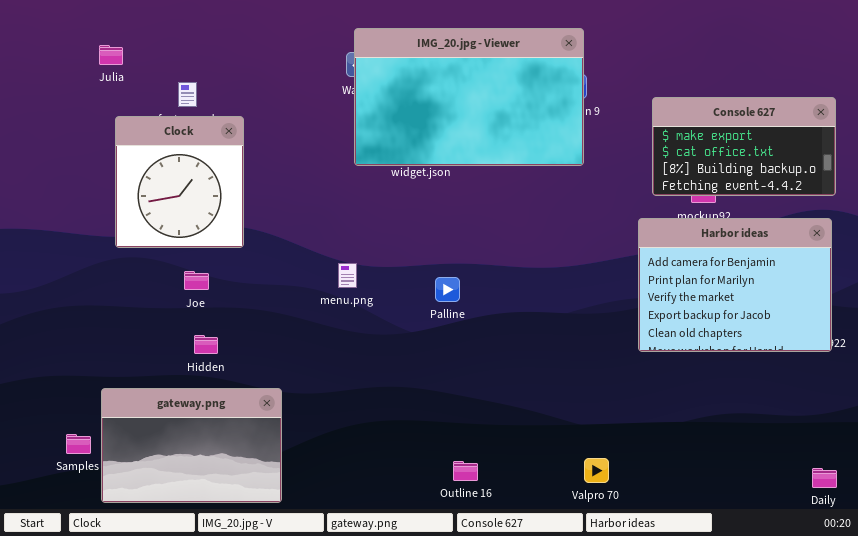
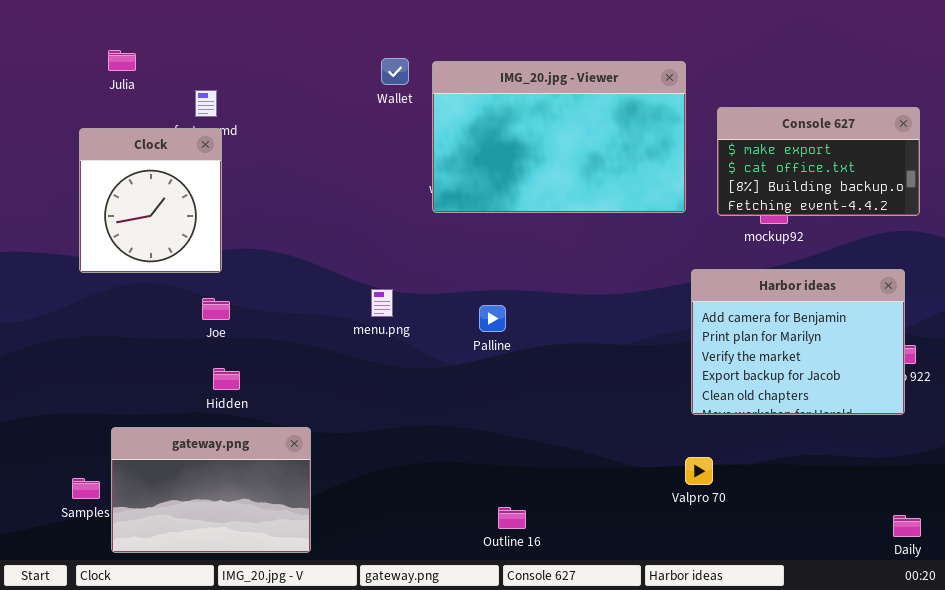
IMG_20.jpg - Viewer: [354,28,584,166] -> [432,61,686,213], moved
Clock: [115,116,244,248] -> [79,128,222,273], moved
Harbor ideas: [638,218,832,352] -> [691,269,905,415], moved
Valpro 70: [584,458,609,483] -> [685,457,713,485], moved

